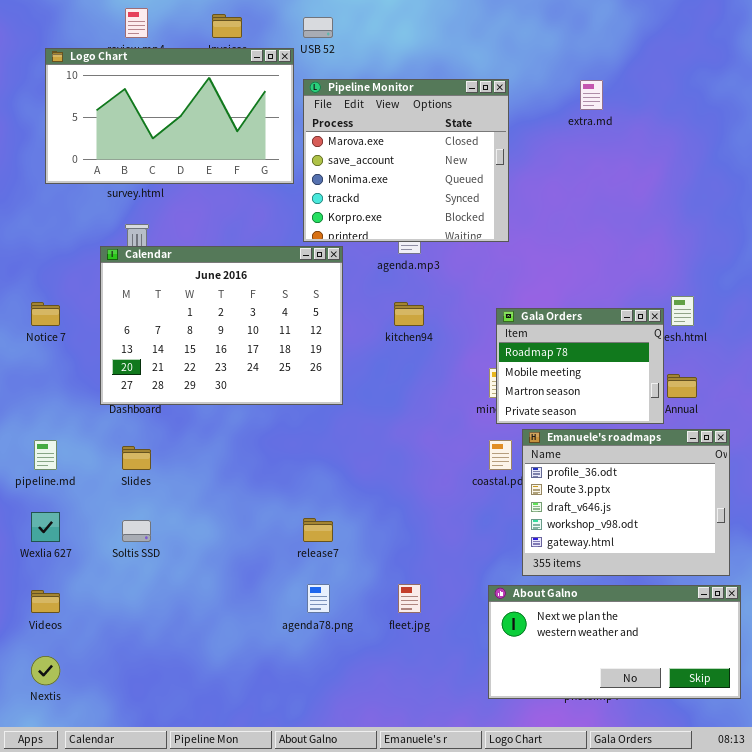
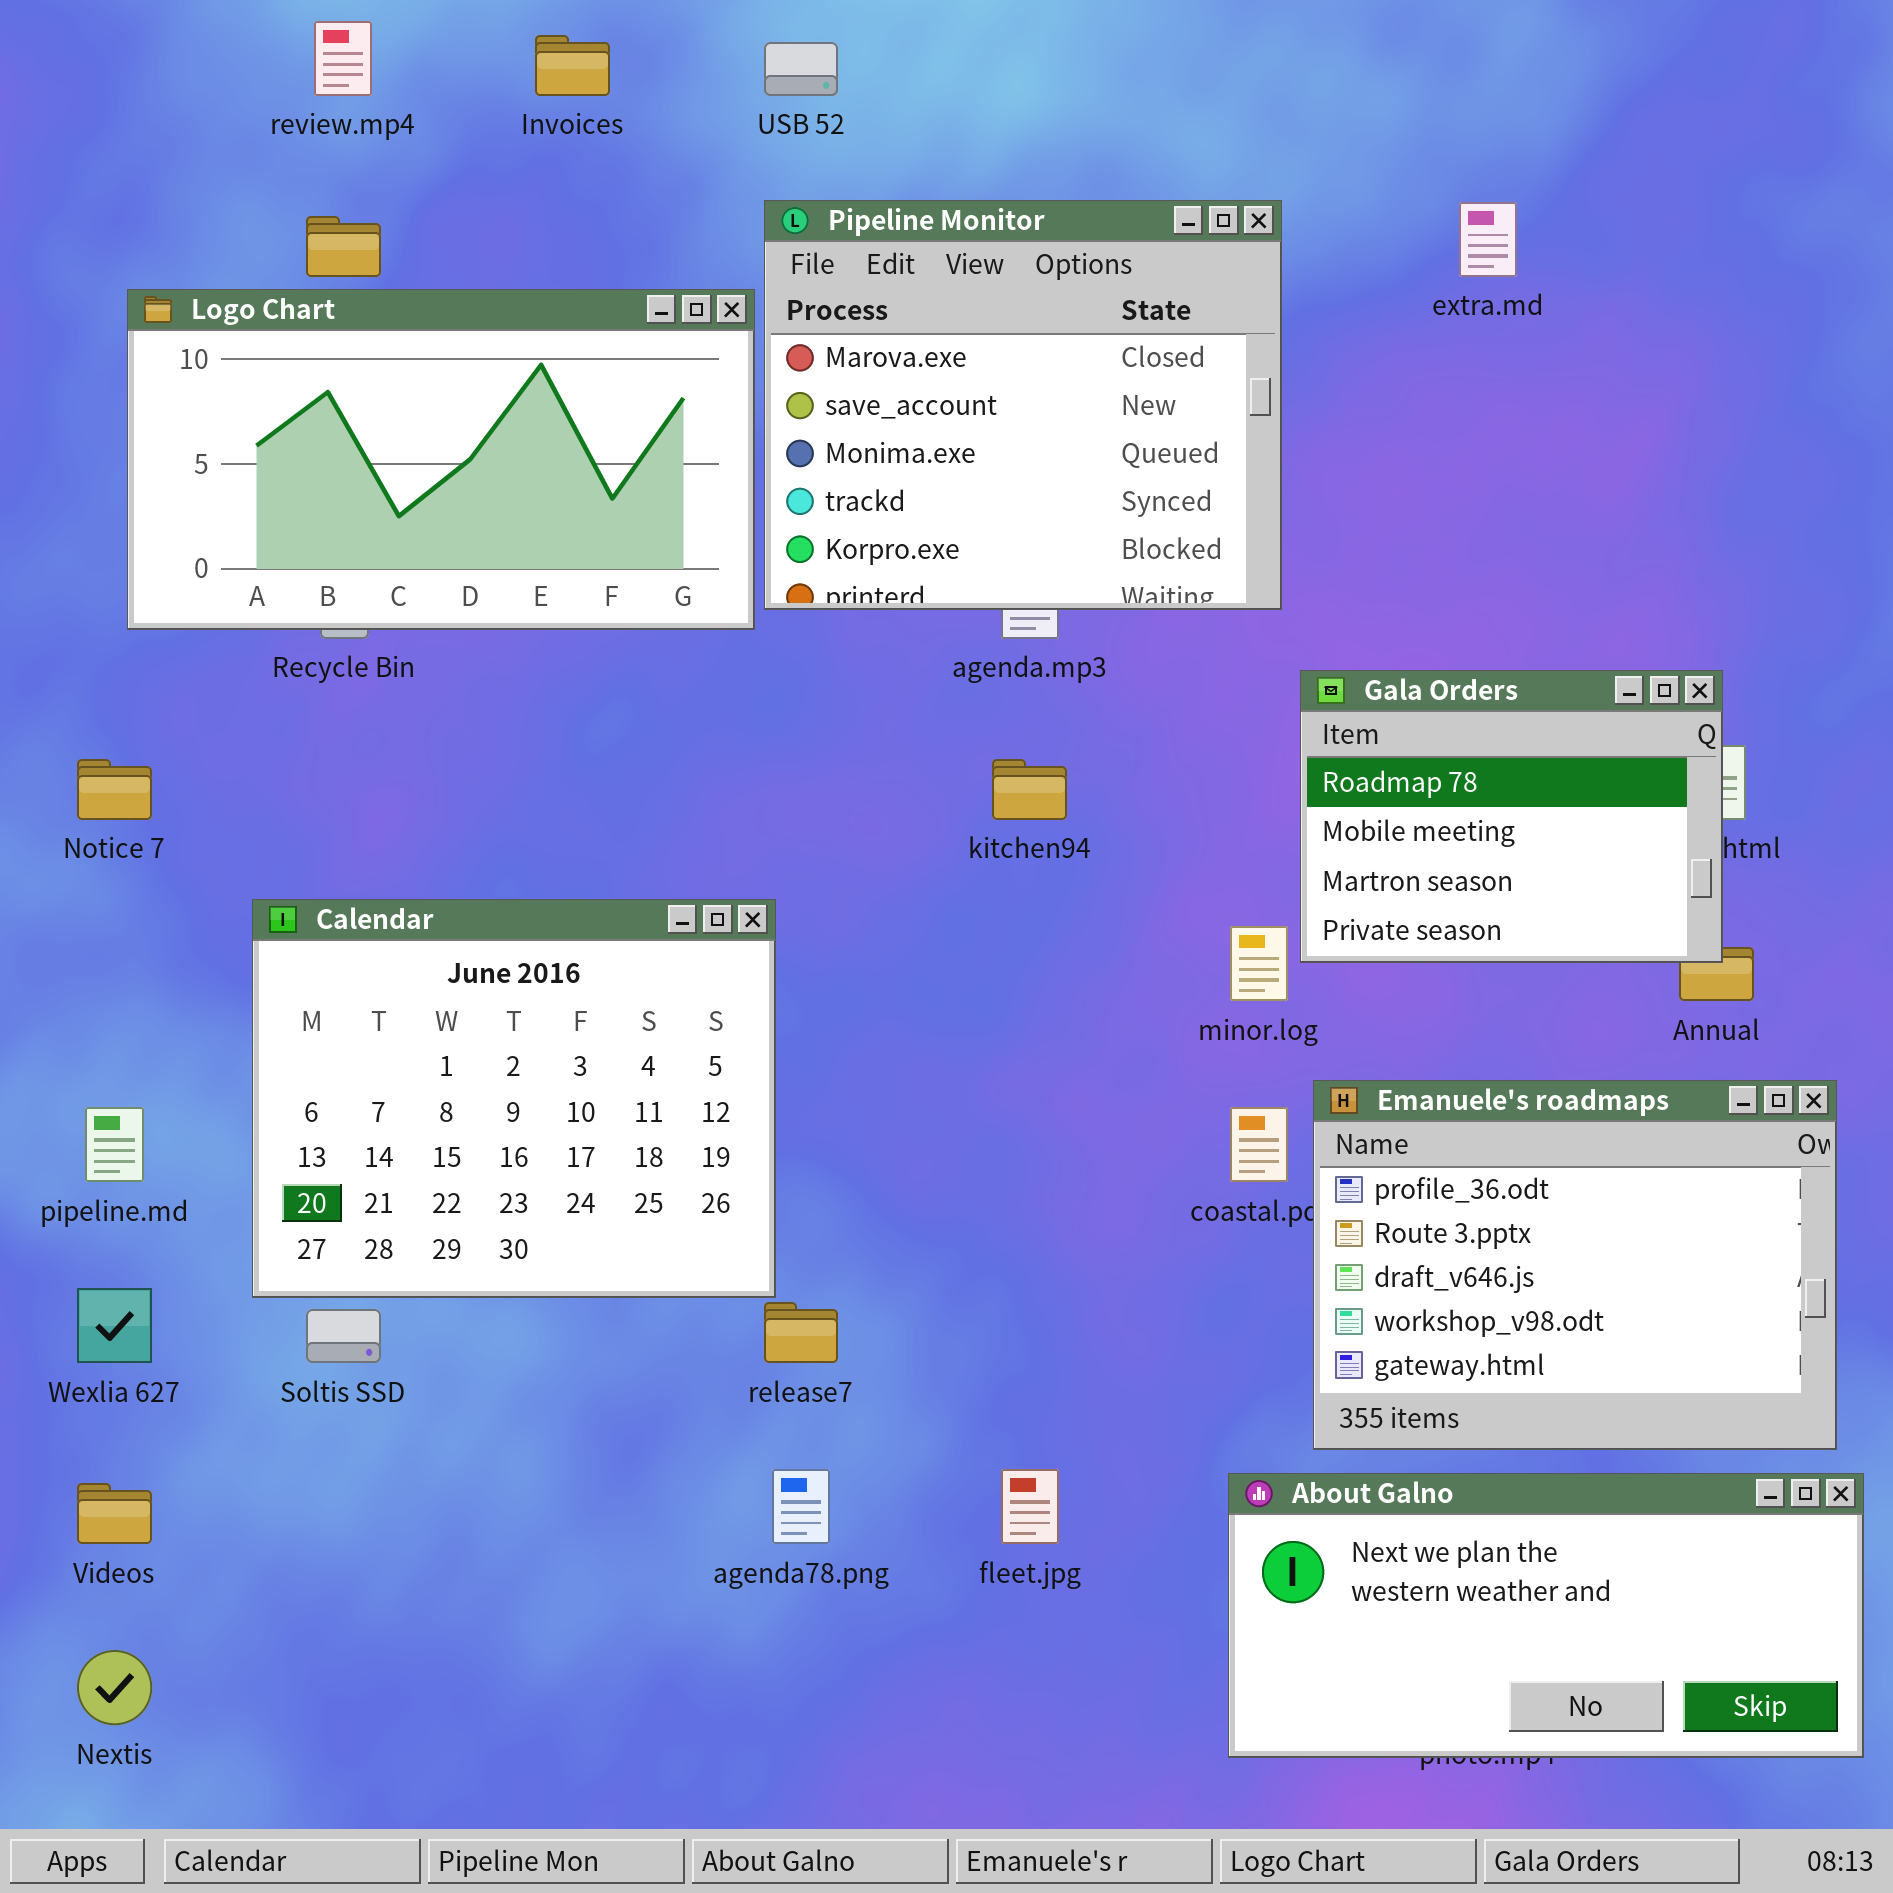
Logo Chart: [45,48,294,184] -> [127,289,755,630], moved
Calendar: [100,246,343,405] -> [252,899,776,1298], moved, resized
Gala Orders: [496,308,664,424] -> [1300,670,1723,963], moved

